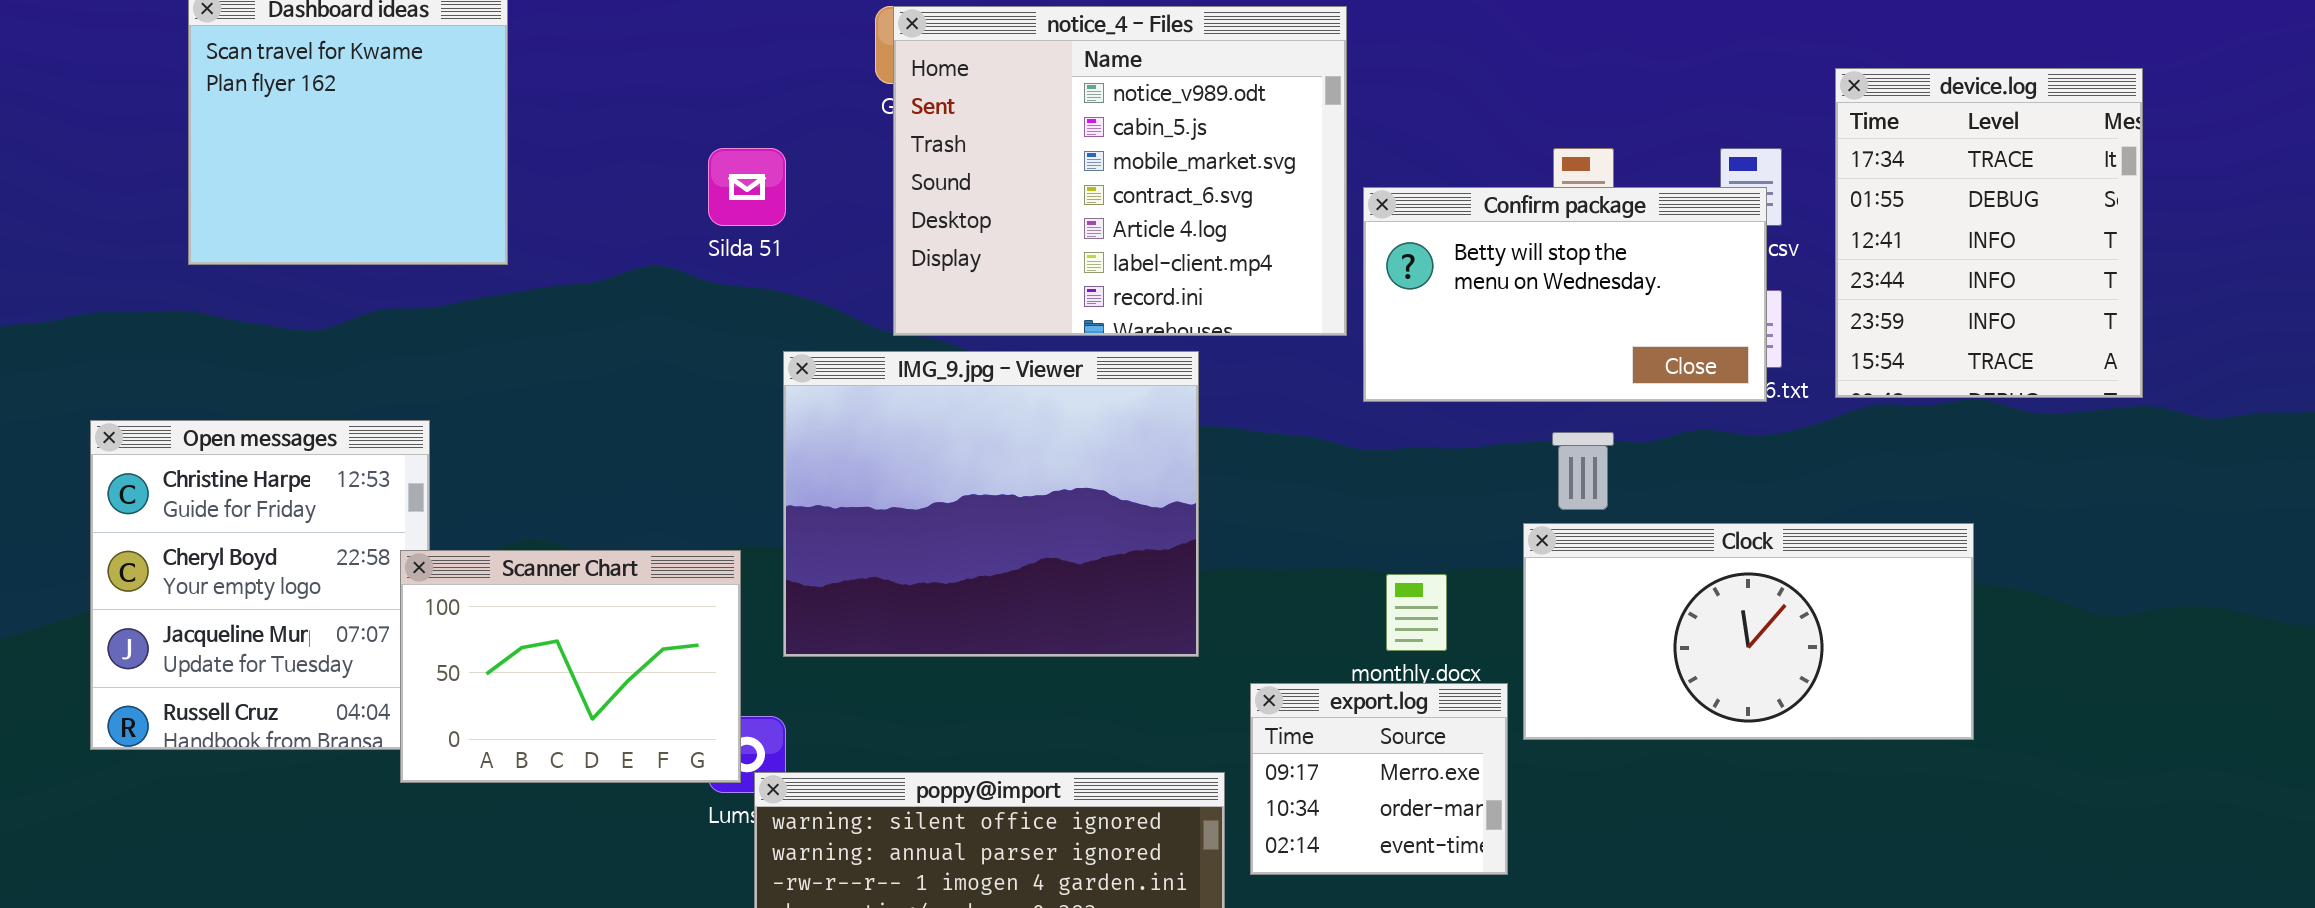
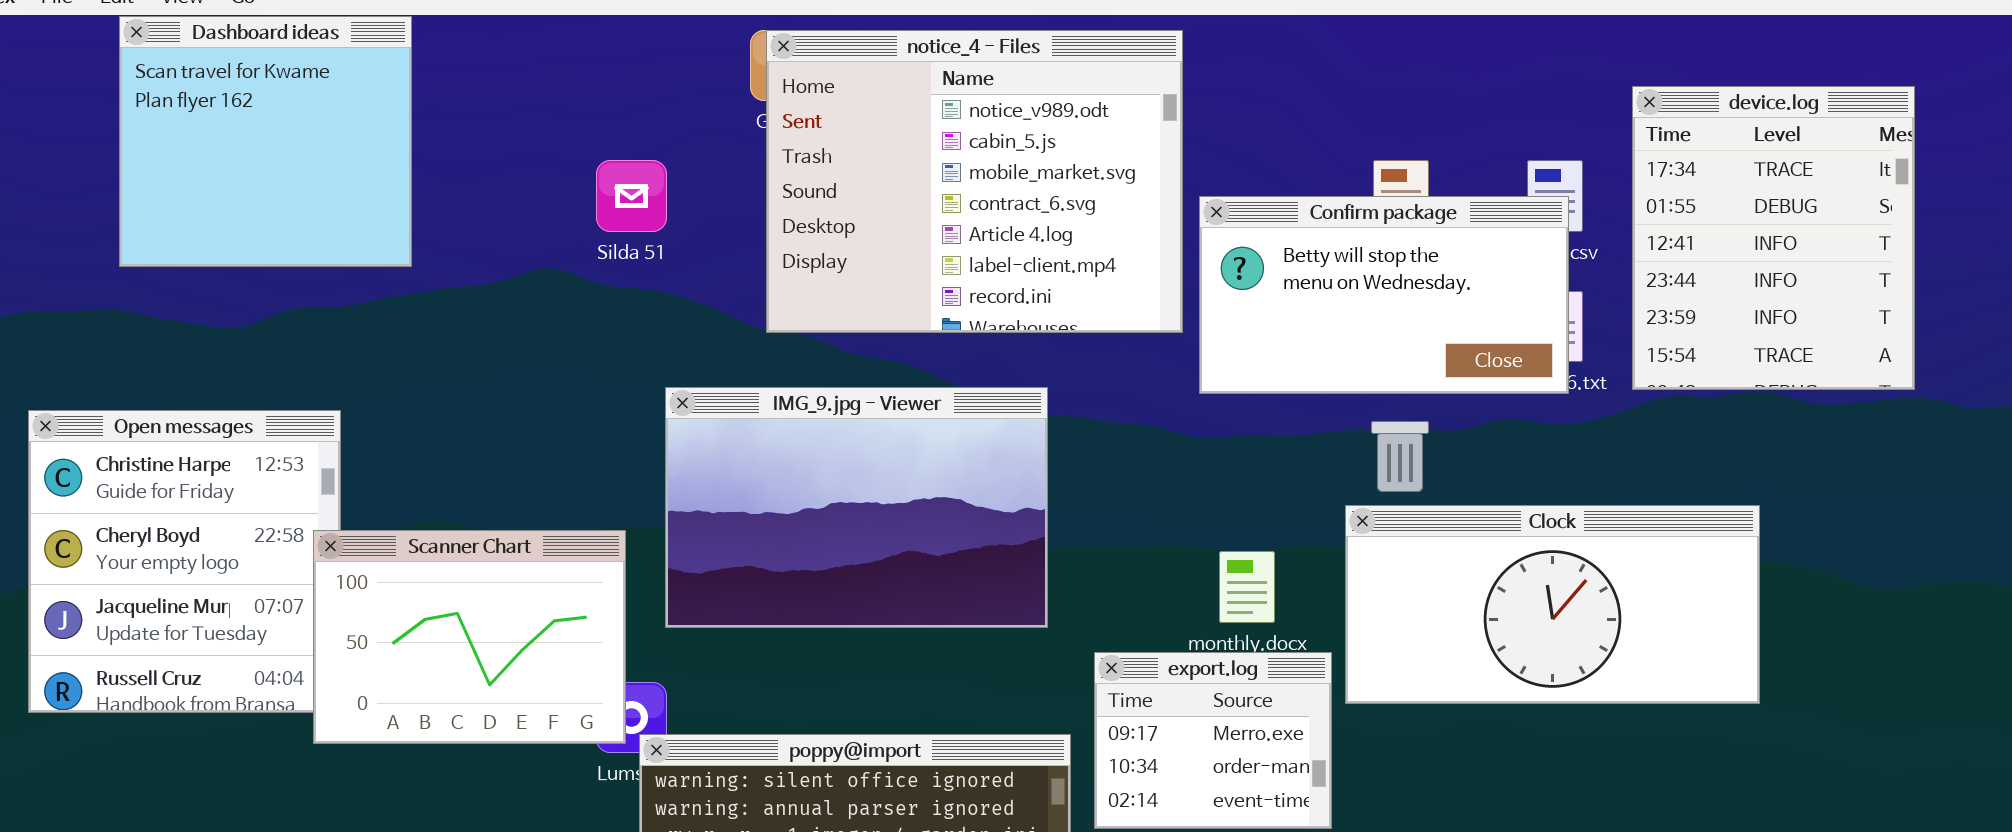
IMG_9.jpg - Viewer: [783,351,1199,657] -> [665,387,1048,628], resized

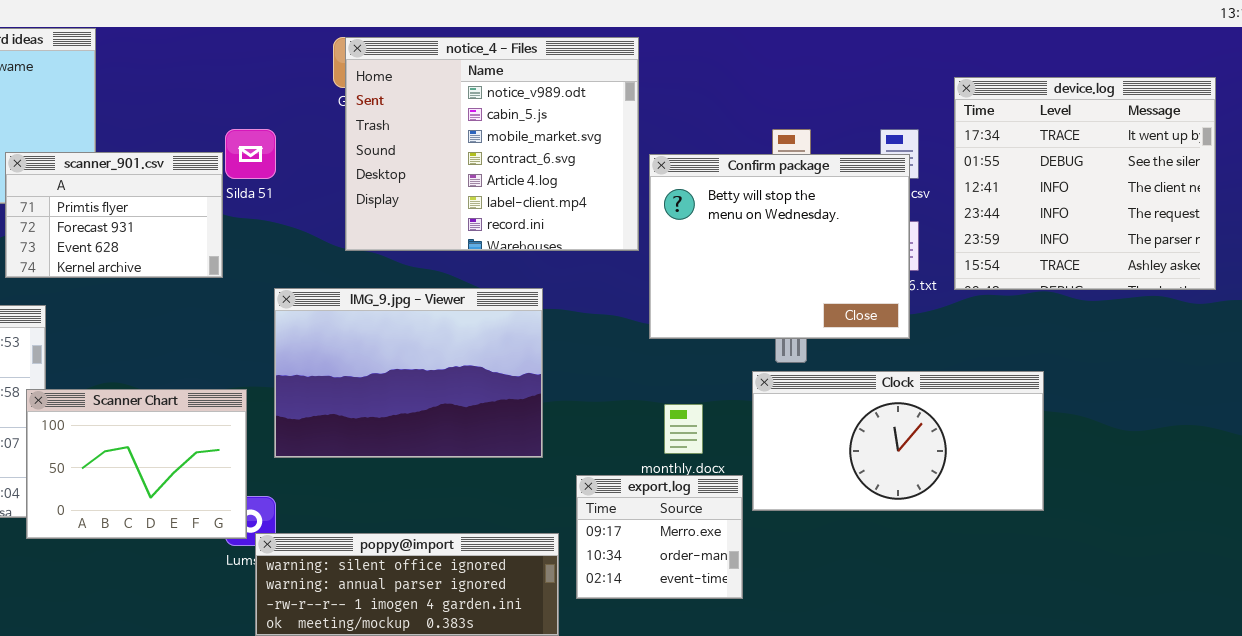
device.log: [1632,86,1915,390] -> [954,77,1216,290], resized
scanner_901.csv: none -> [5,152,223,278], opened
Confirm package: [1199,196,1569,394] -> [649,154,910,339], resized

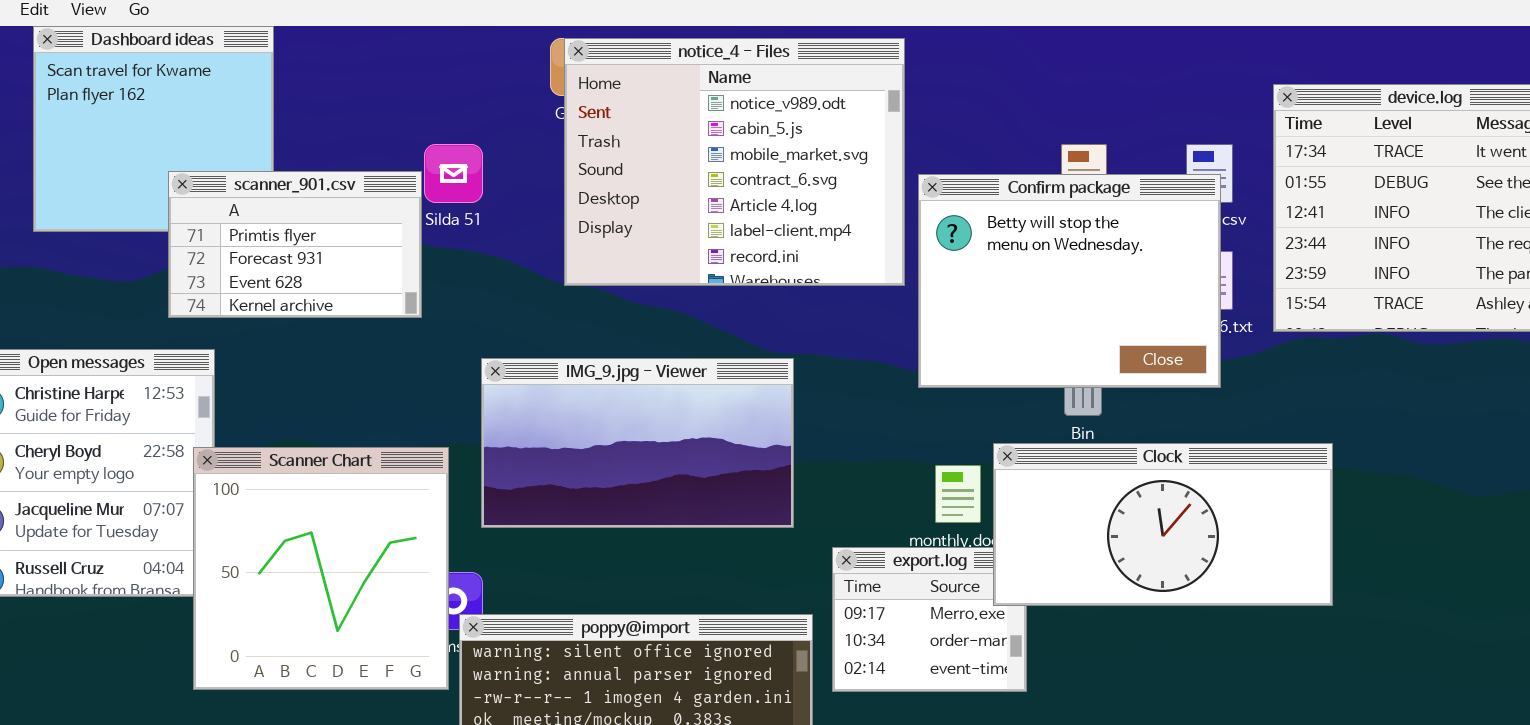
IMG_9.jpg - Viewer: [274,288,543,458] -> [481,358,794,528], resized
Clock: [752,371,1044,511] -> [993,443,1333,606], moved
Scanner Chart: [26,389,247,539] -> [193,447,449,690], resized

